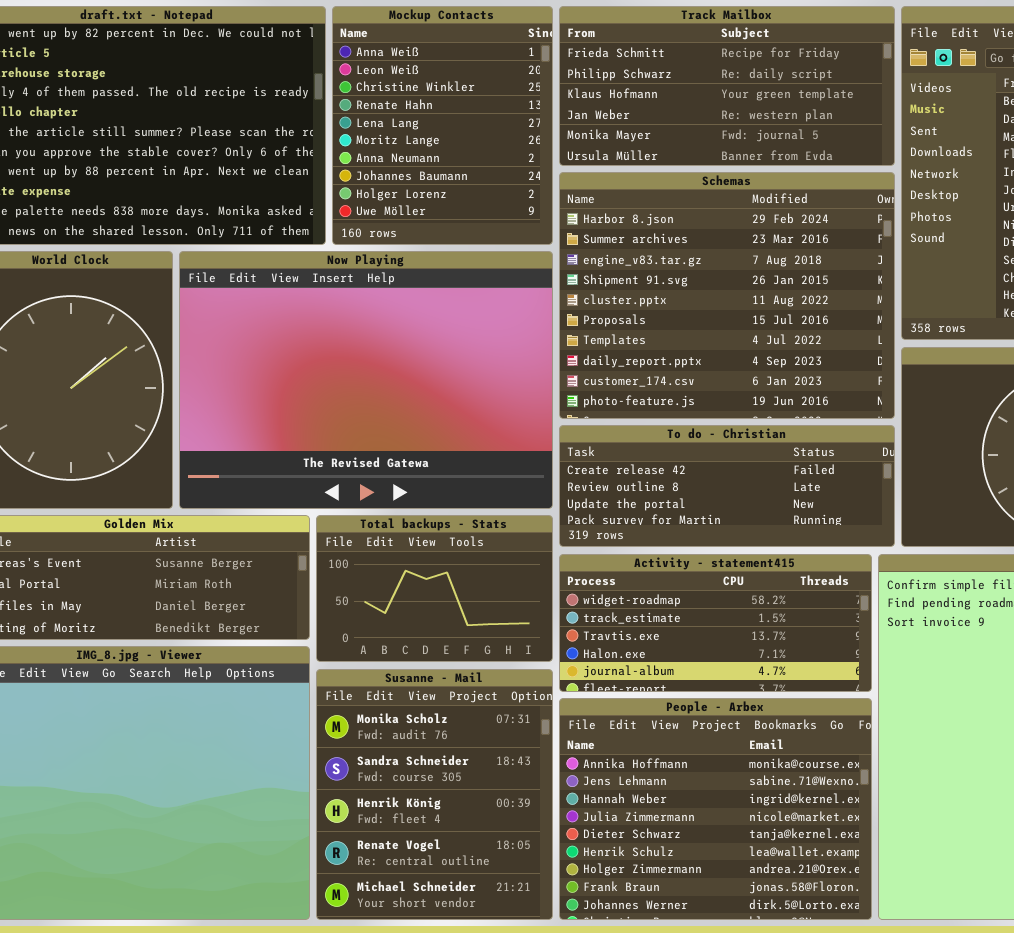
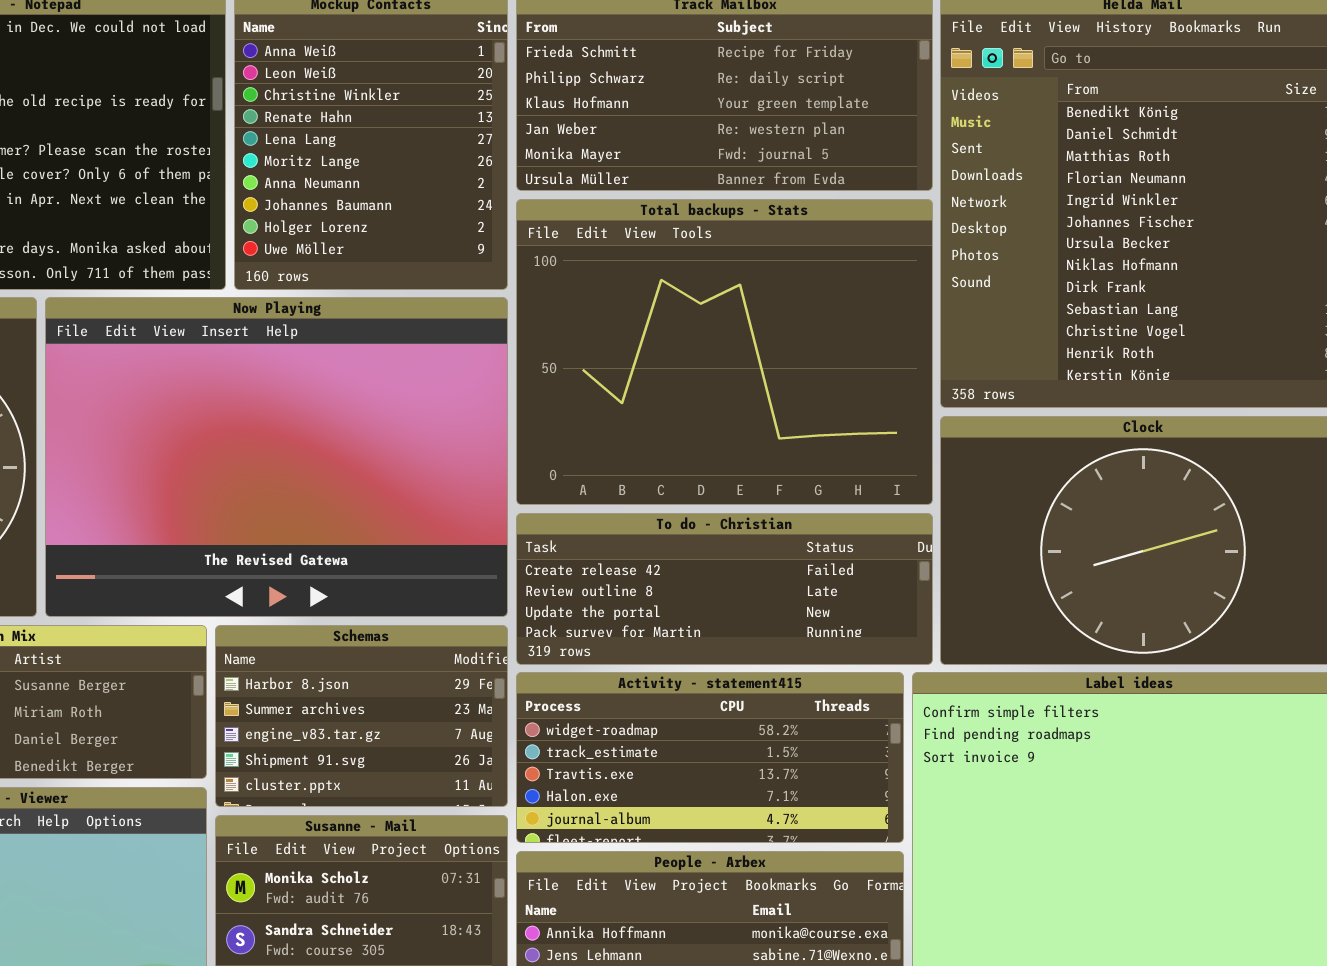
Schemas: [559,172,895,419] -> [215,625,508,807], moved, resized
Total backups - Stats: [316,515,553,662] -> [516,199,933,505], moved, resized

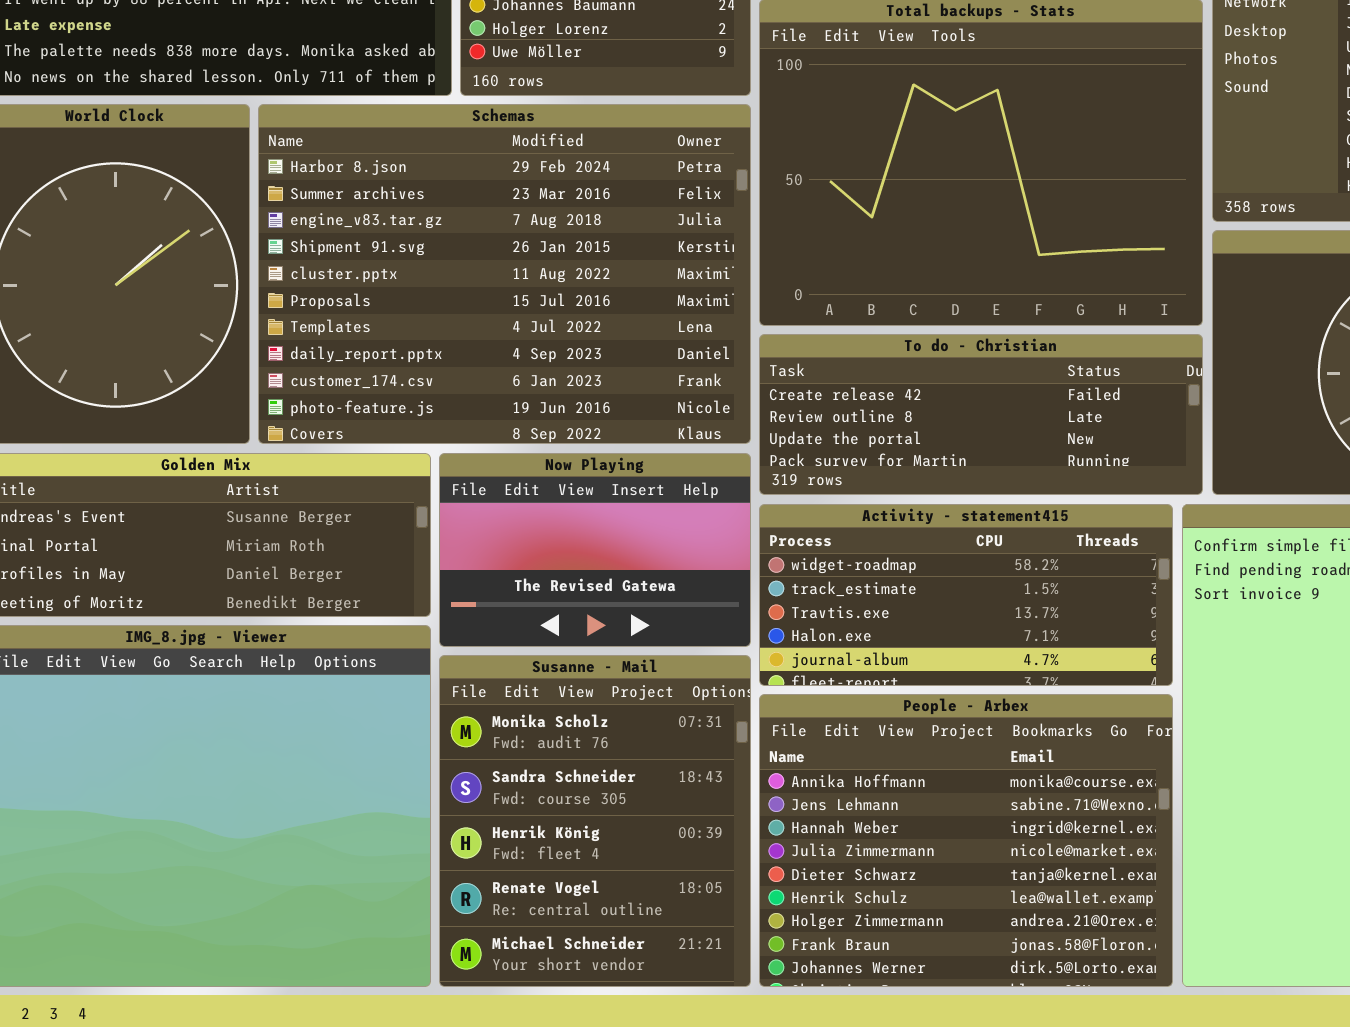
Now Playing: [45,297,508,617] -> [439,453,751,647], moved, resized
Schemas: [215,625,508,807] -> [258,104,751,444], moved, resized

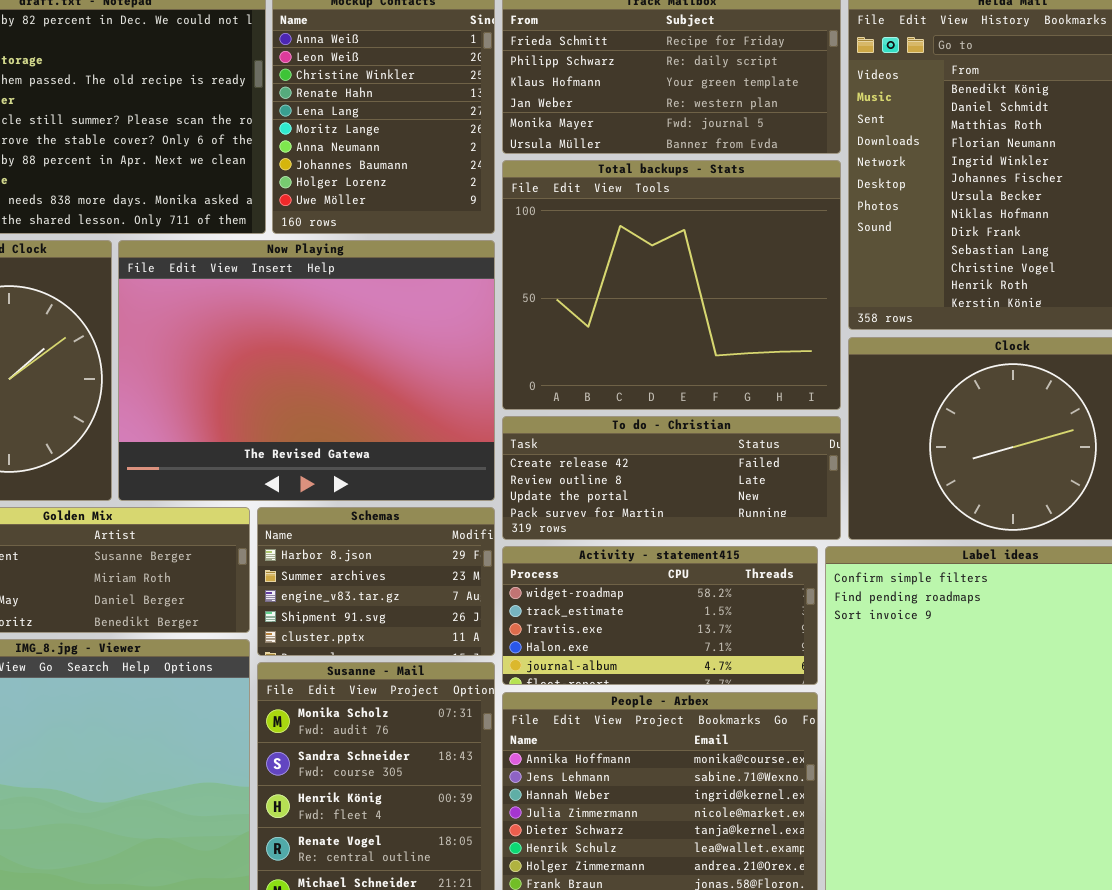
Schemas: [258,104,751,444] -> [257,507,495,656], moved, resized
Now Playing: [439,453,751,647] -> [118,240,495,501], moved, resized

